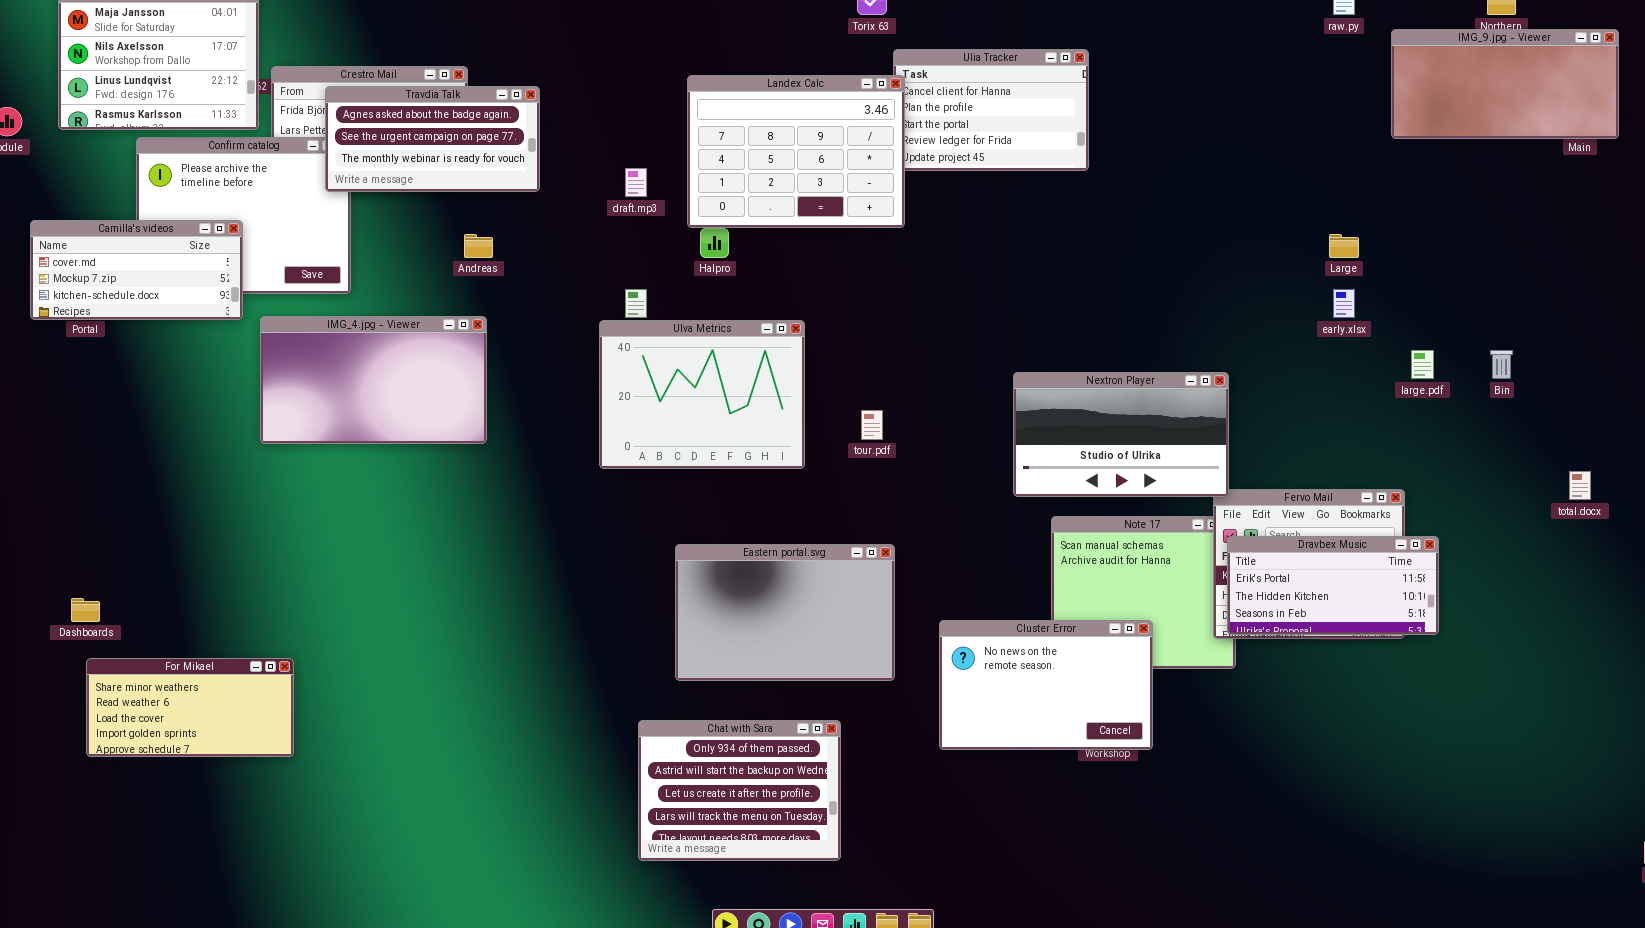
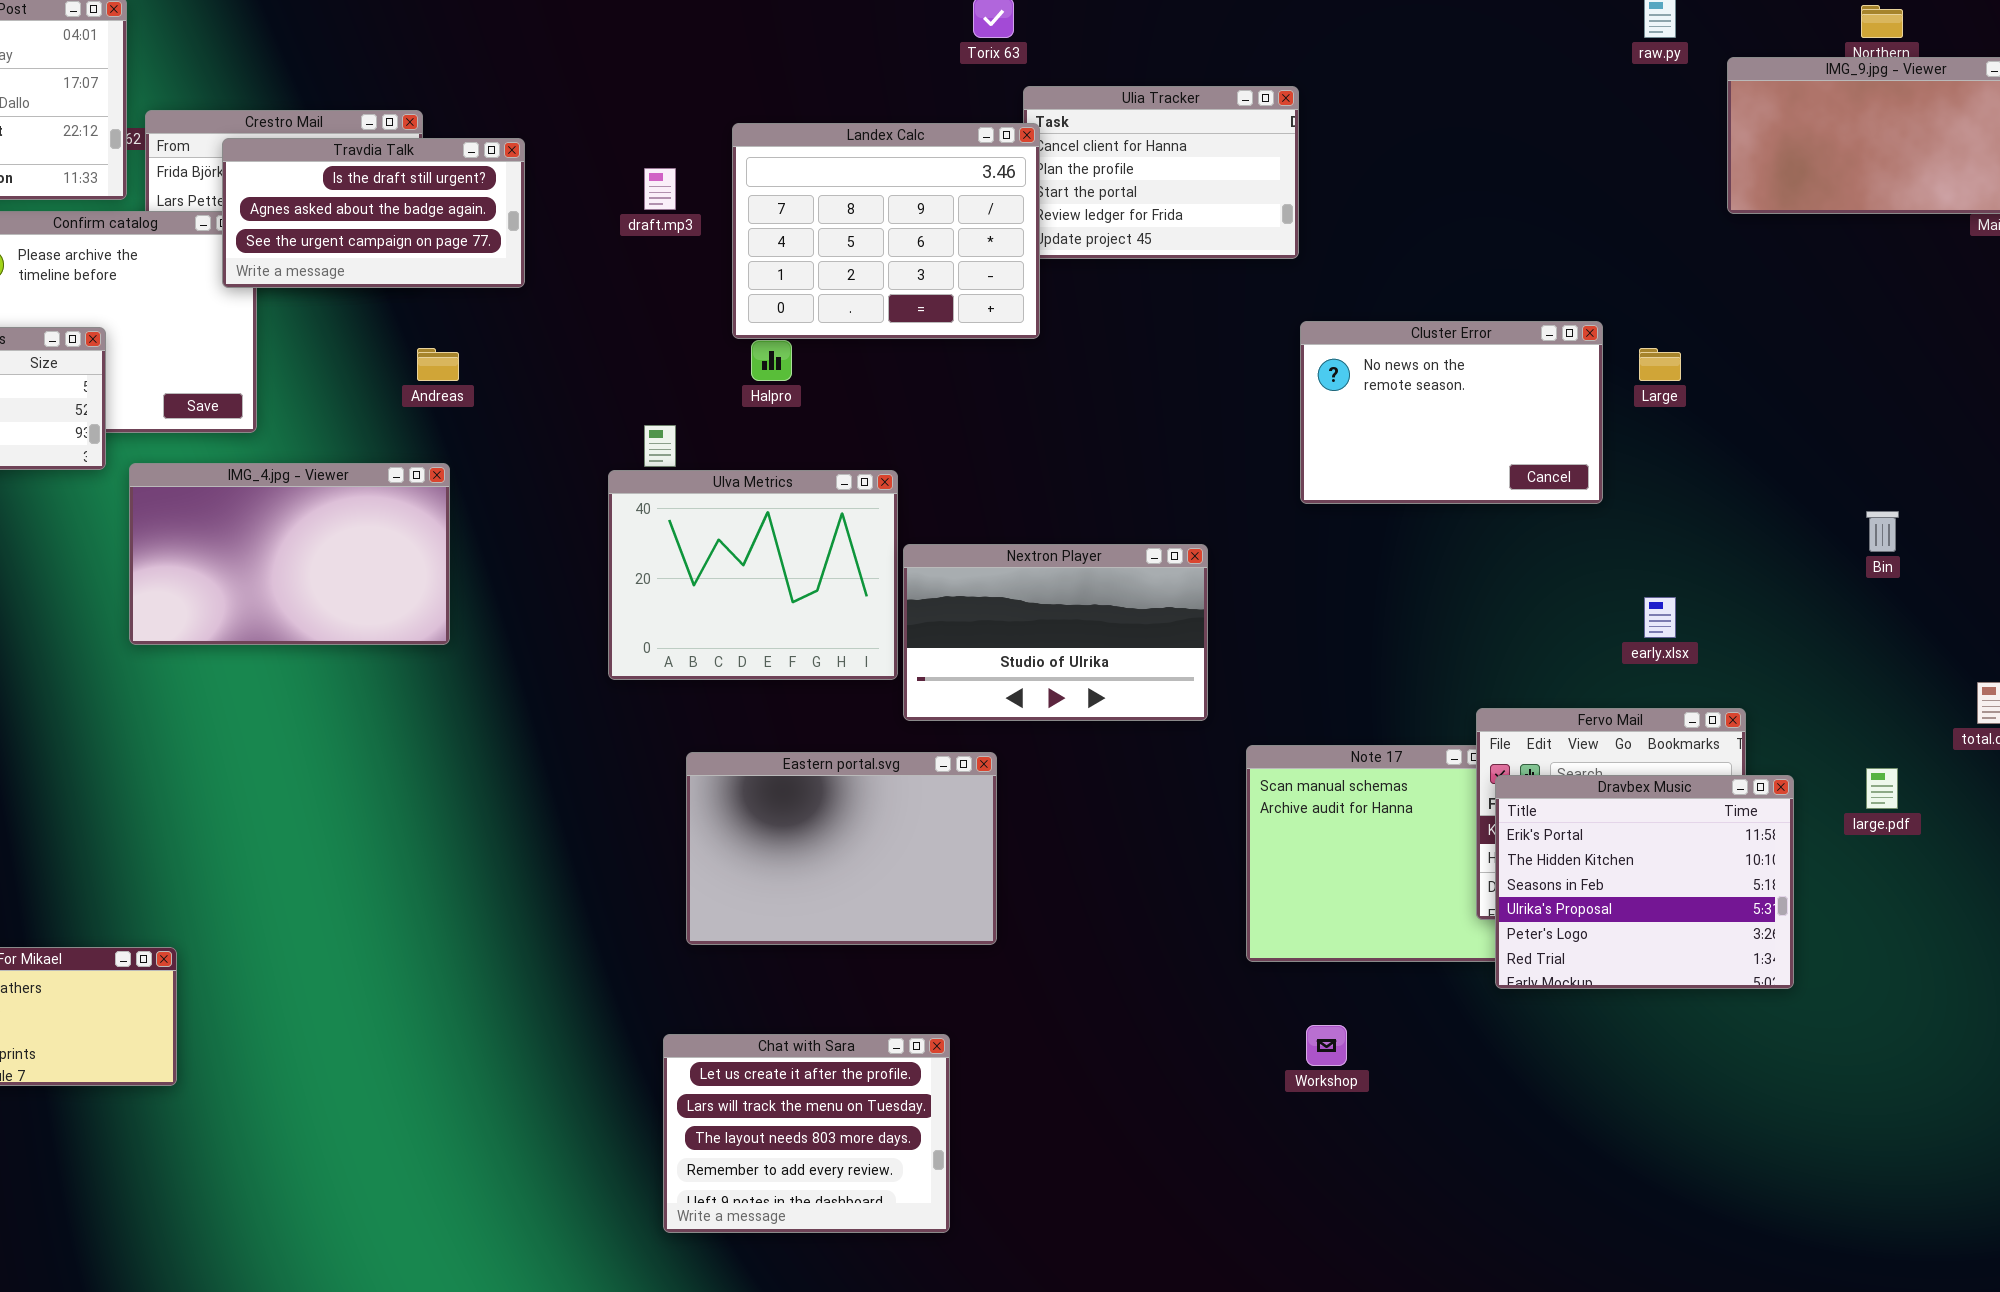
Travdia Talk: [325,86,540,192] -> [222,138,525,288], scrolled up 1 row
draft.mp3: [625,168,647,197] -> [644,168,676,210], moved
early.xlsx: [1333,289,1355,318] -> [1644,597,1676,638], moved
large.pdf: [1411,350,1434,379] -> [1866,768,1898,809], moved
Nextron Player: [1013,372,1229,497] -> [903,544,1208,721], moved
Dravbex Music: [1227,536,1439,635] -> [1495,775,1794,989], resized
Eastern portal.svg: [675,544,895,681] -> [686,752,997,945], moved
Cluster Error: [939,620,1153,750] -> [1300,321,1603,504], moved
Chat with Sara: [638,720,841,861] -> [663,1034,950,1233], scrolled down 2 rows

